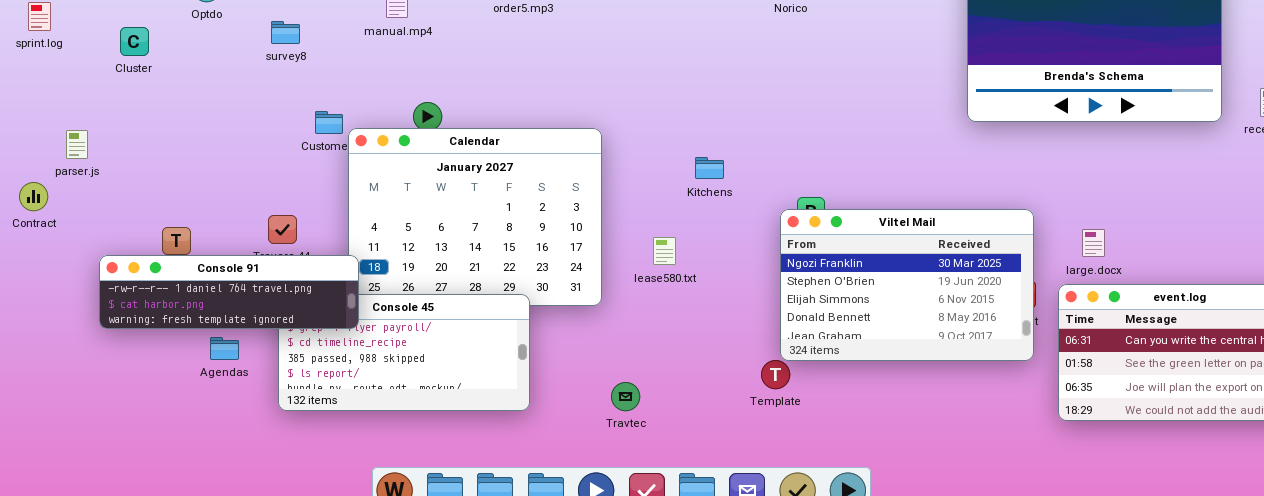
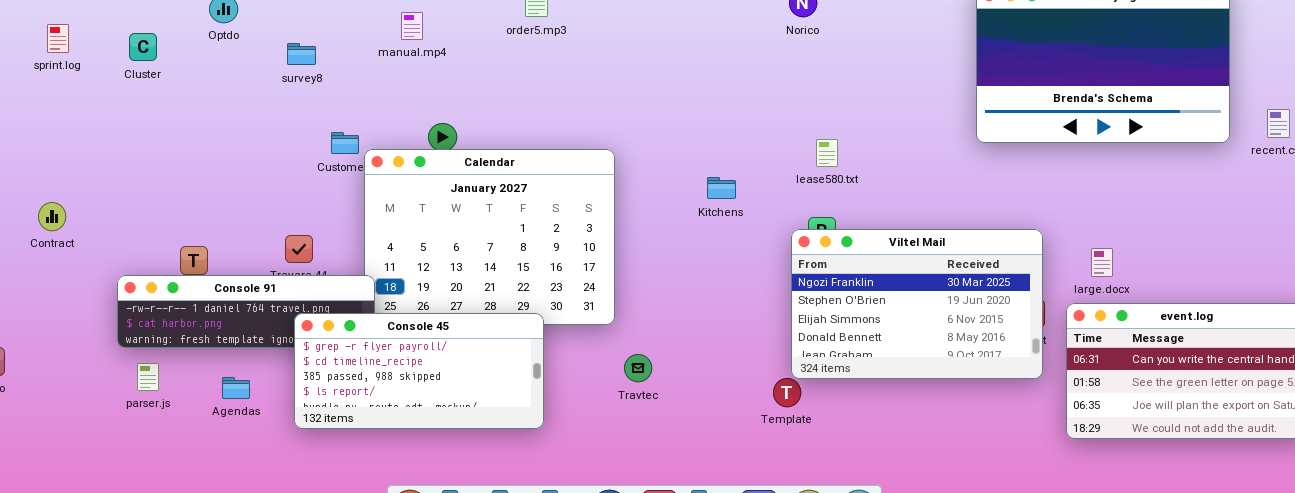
Cluster: [120,27,149,56] -> [129,33,157,61], moved
parser.js: [66,130,88,159] -> [137,363,159,391], moved
lease580.txt: [653,237,676,265] -> [816,139,838,167], moved
Console 45: [278,294,530,411] -> [294,313,544,429], raised
Agendas: [210,337,239,360] -> [222,377,250,399], moved
Travtec: [611,382,640,411] -> [624,354,652,382], moved

